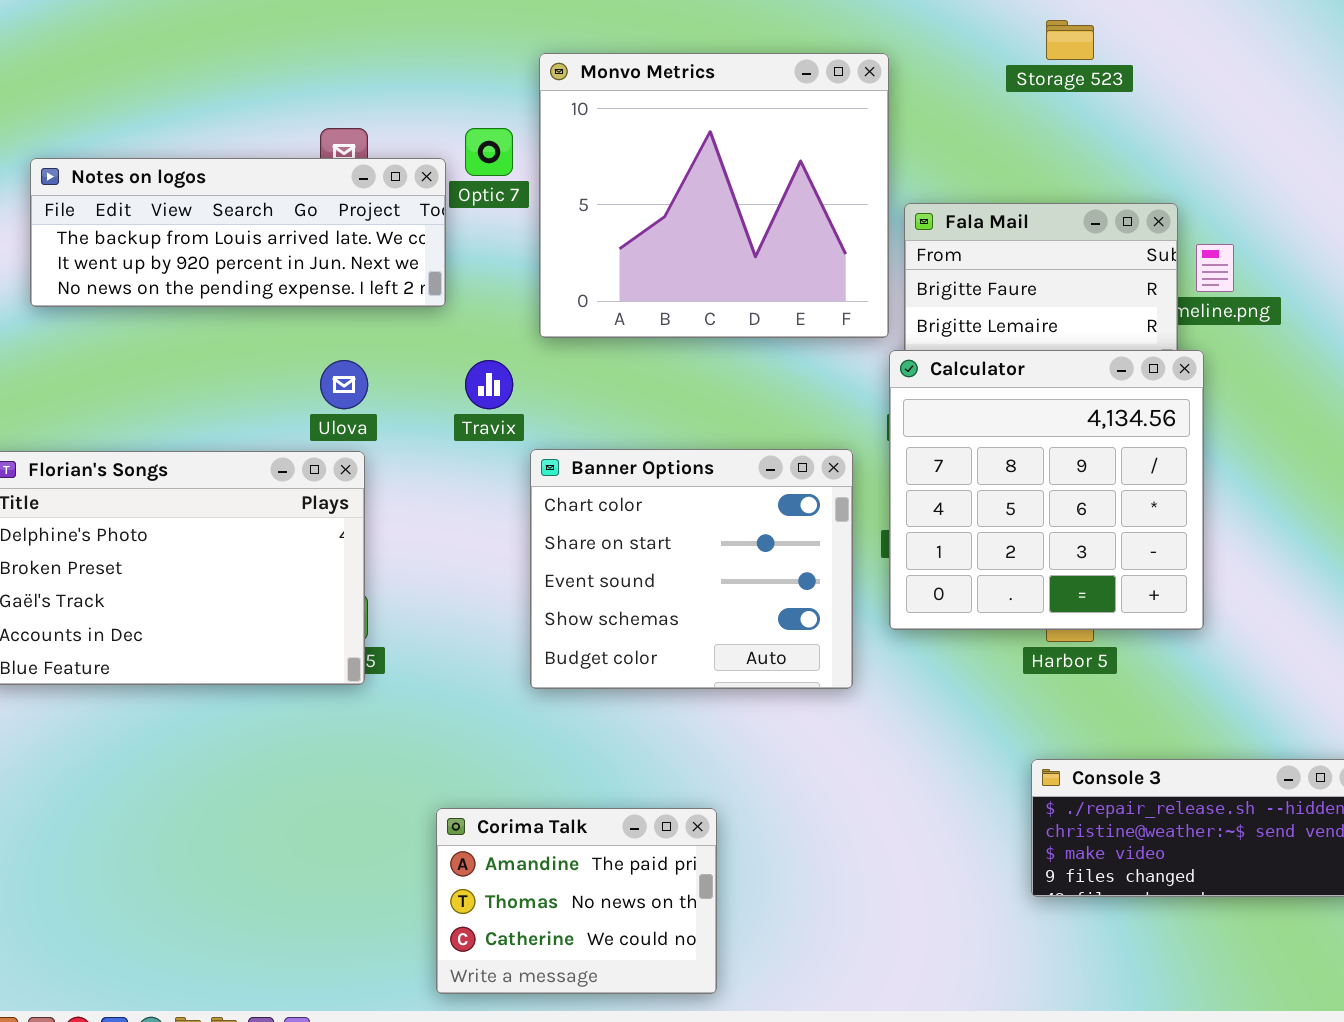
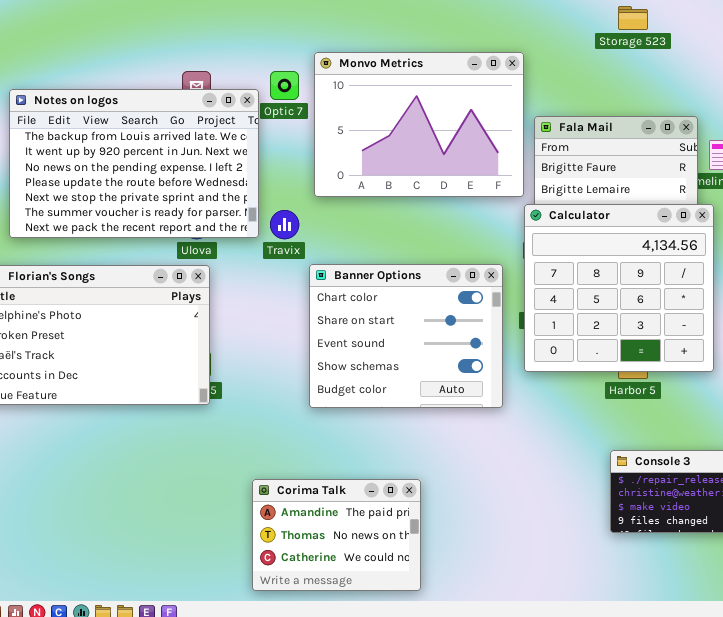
Monvo Metrics: [539,53,889,338] -> [314,52,524,197], resized
Notes on logos: [30,158,446,307] -> [9,89,259,238], resized

